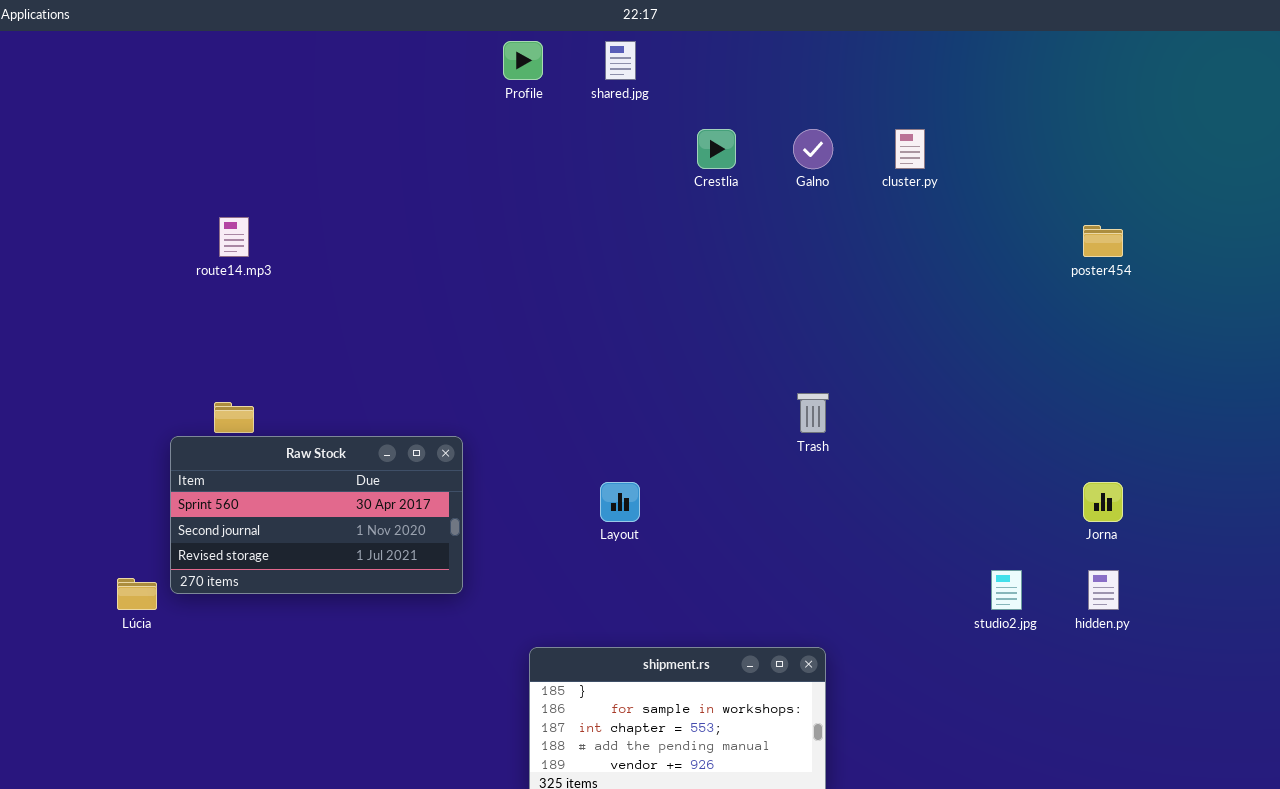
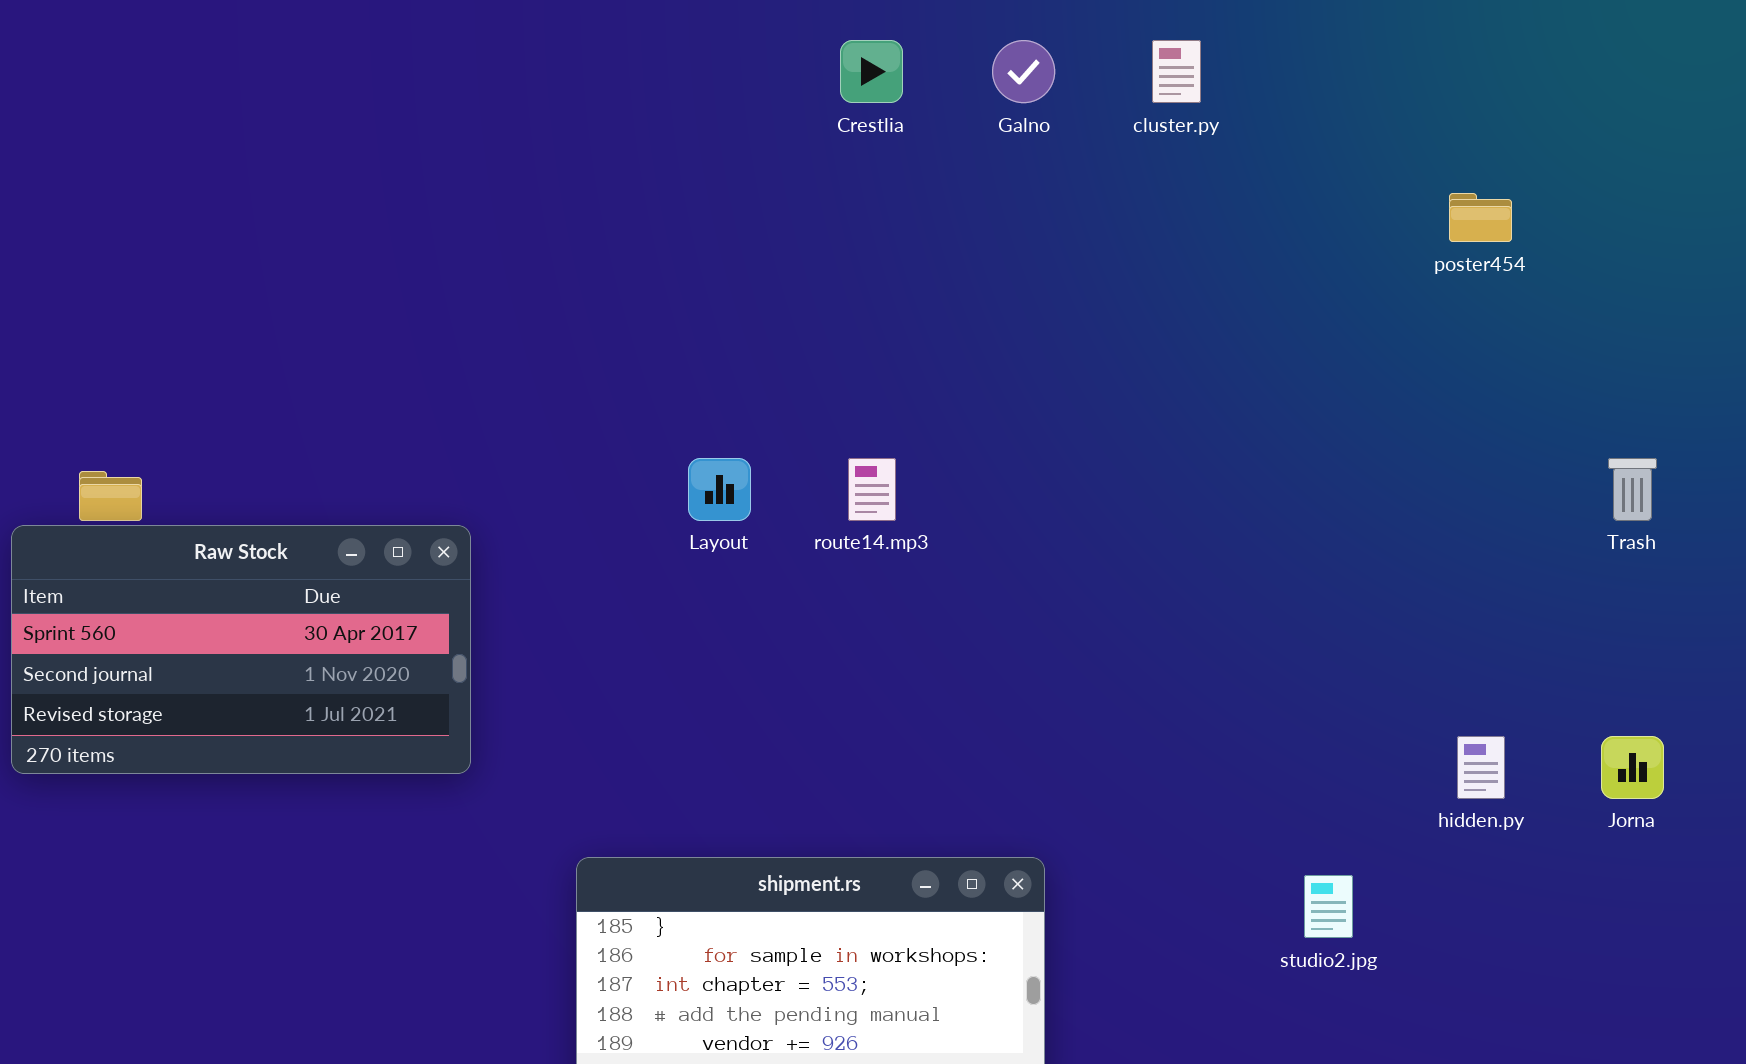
route14.mp3: [219,217,249,257] -> [848,458,896,521], moved
Trash: [797,393,829,433] -> [1608,458,1657,521], moved
Layout: [600,482,640,522] -> [688,458,751,521], moved
Jorna: [1083,482,1123,522] -> [1601,736,1664,799], moved
studio2.jpg: [991,570,1022,610] -> [1304,875,1353,938], moved

